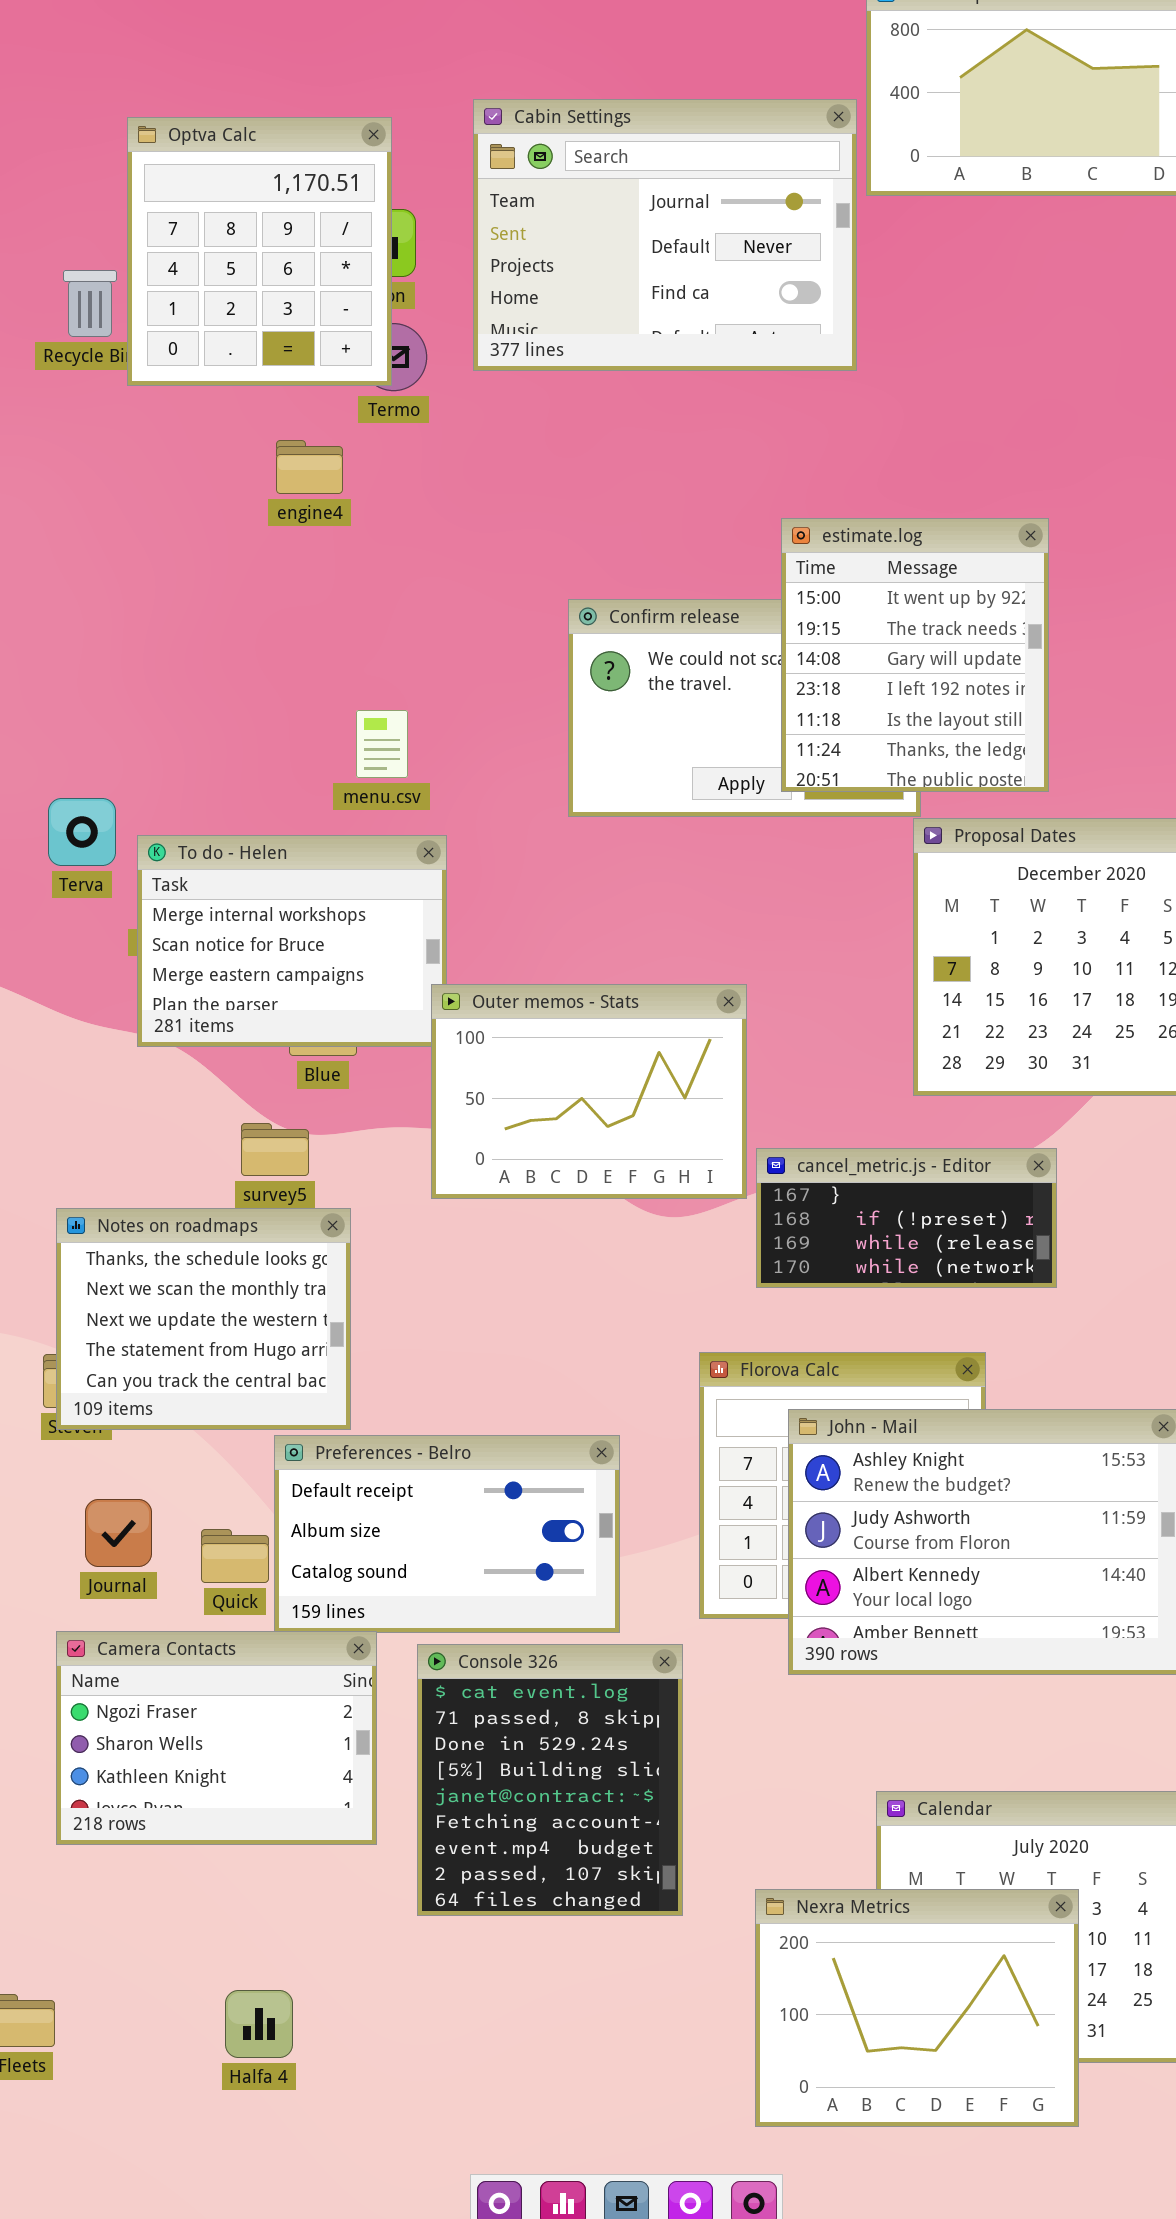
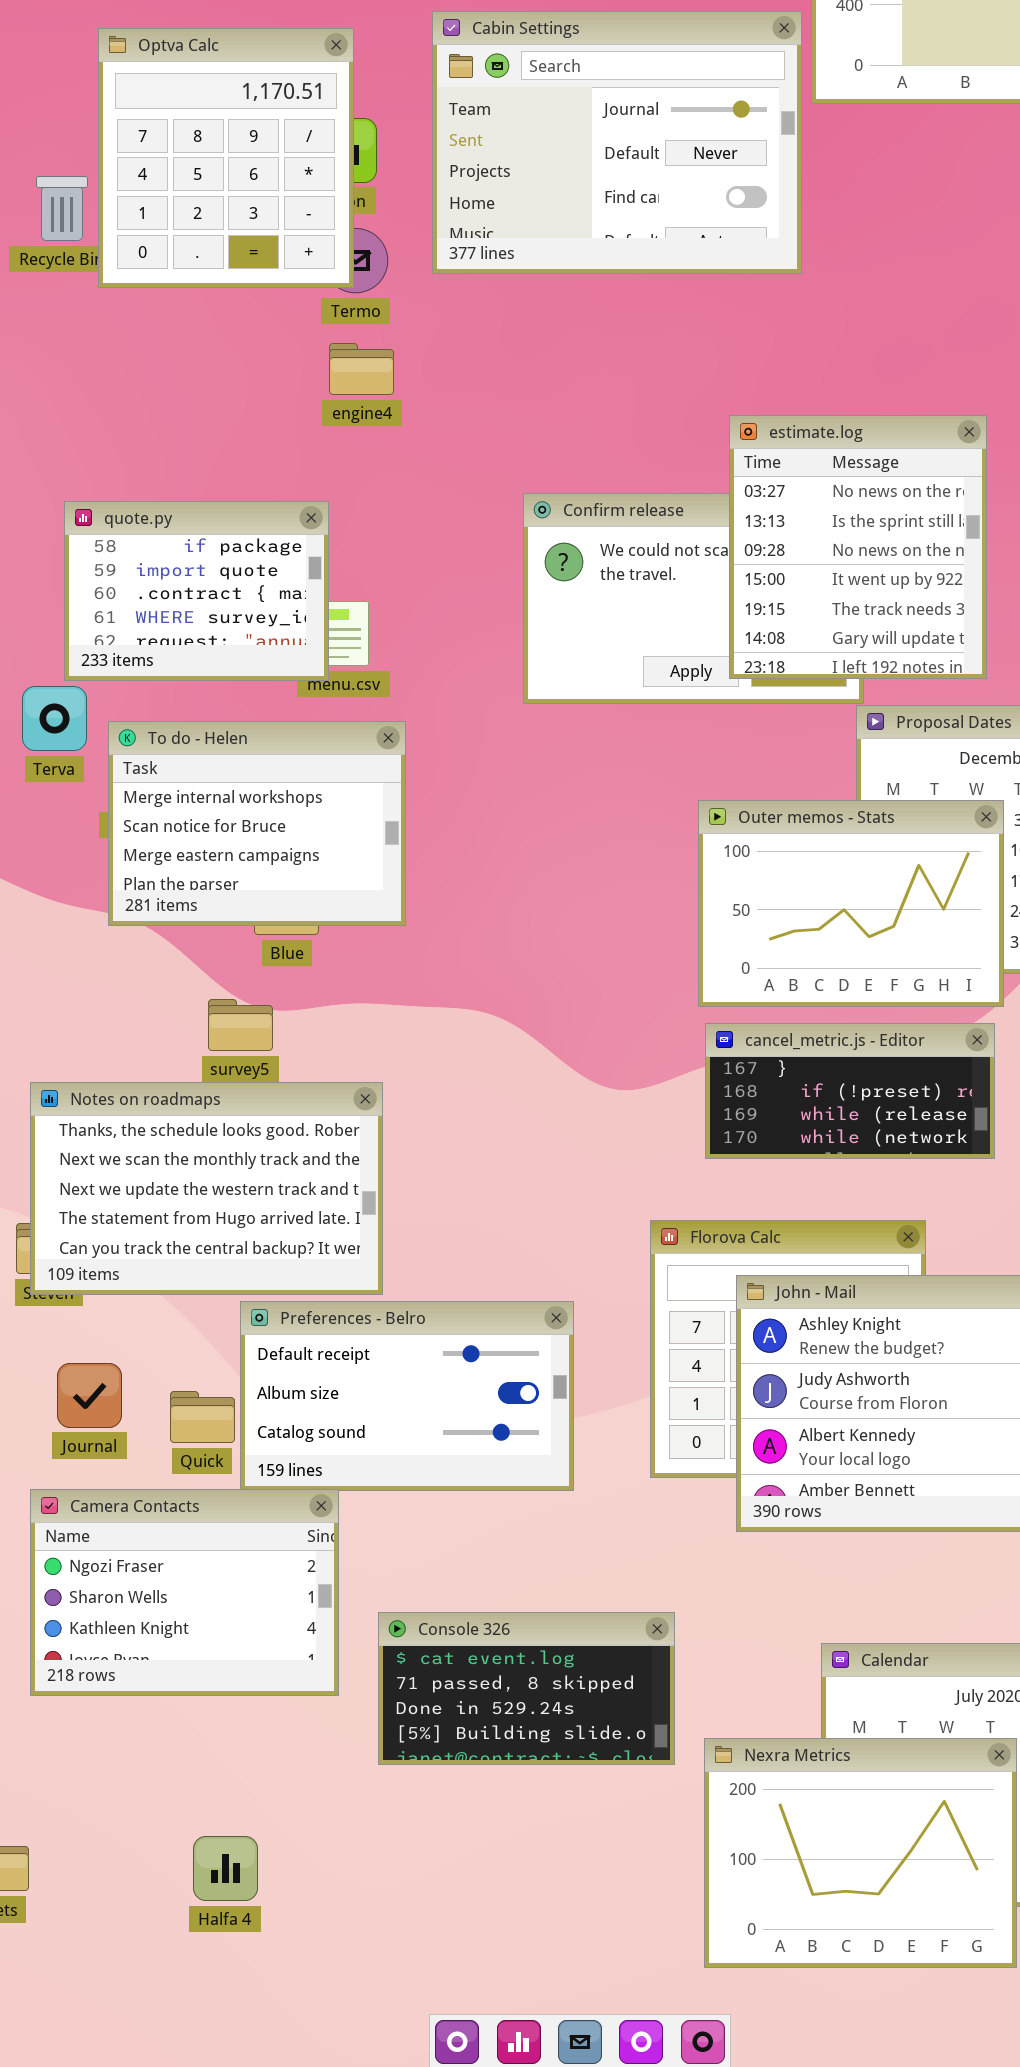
engine4: [276,440,343,494] -> [329,343,394,395], moved
estimate.log: [781,518,1049,792] -> [729,415,987,679], scrolled up 3 rows
quote.py: none -> [64,501,329,681], opened
Outer memos - Stats: [431,984,747,1199] -> [698,800,1004,1007], moved
Notes on roadmaps: [56,1208,351,1430] -> [30,1082,383,1295], resized
Console 326: [417,1644,683,1916] -> [378,1612,675,1765], resized

